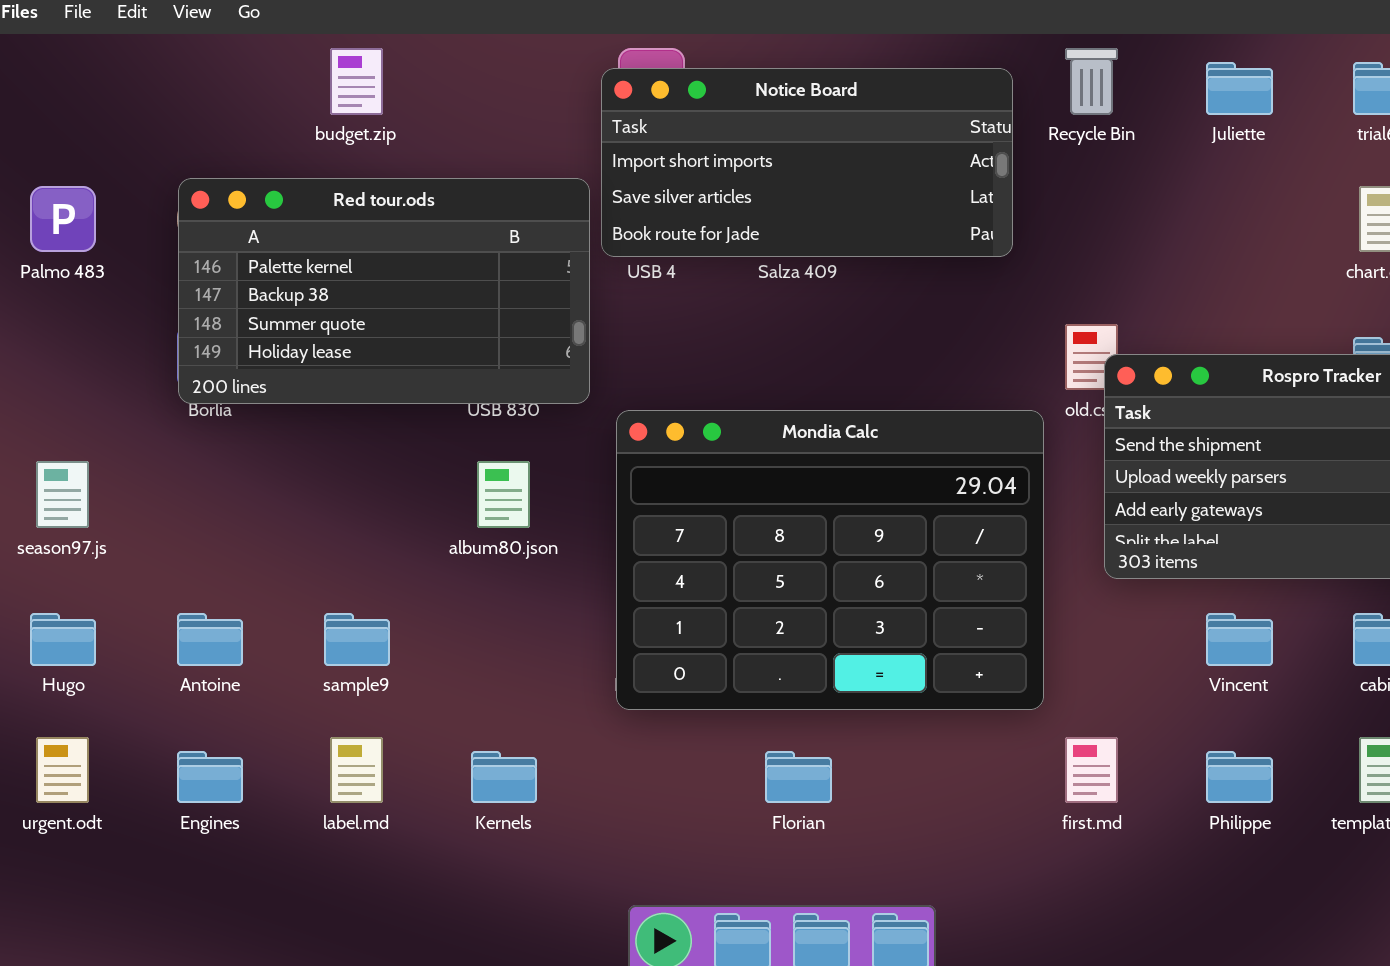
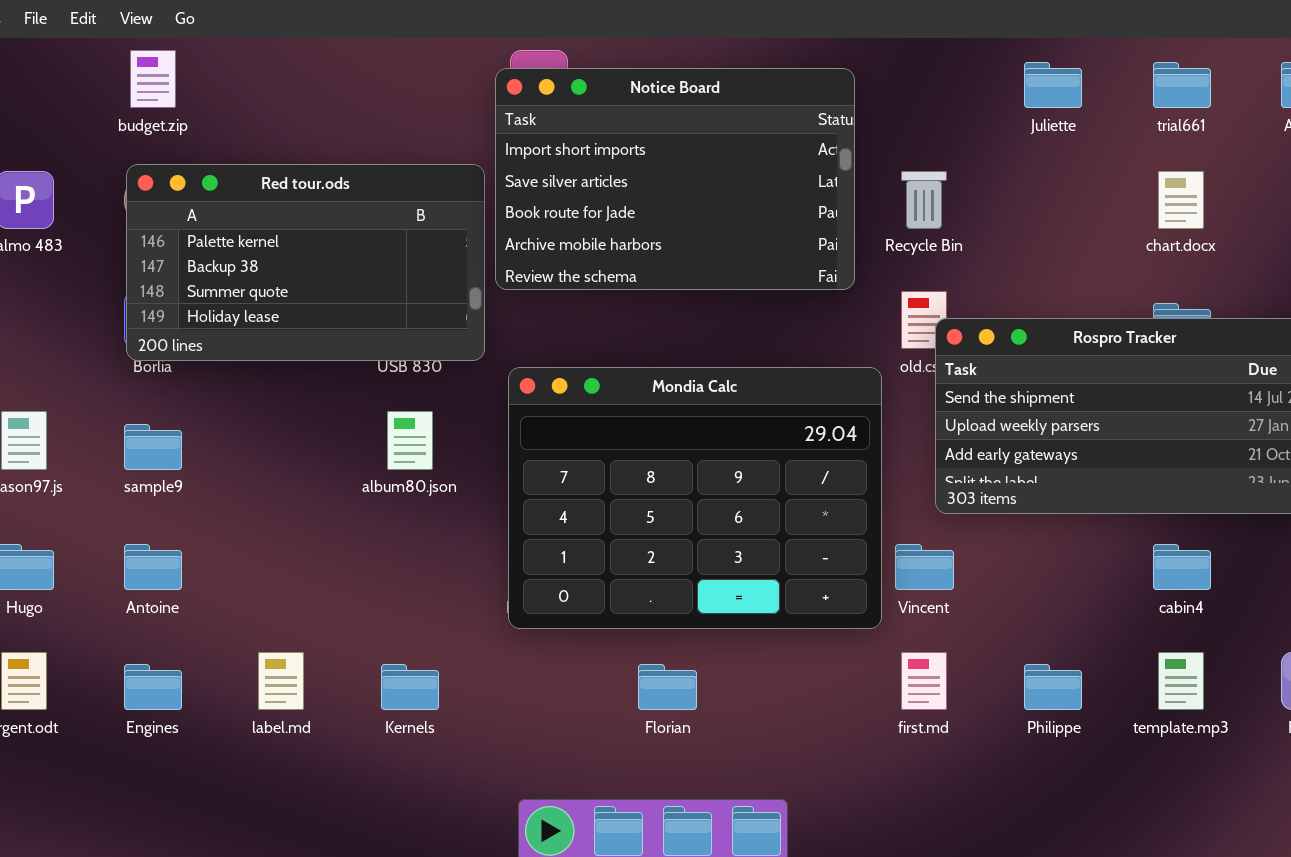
budget.zip: [330,48,383,115] -> [130,50,176,108], moved
Recycle Bin: [1065,48,1118,115] -> [901,171,947,229], moved
Notice Board: [601,68,1013,257] -> [495,68,855,290], resized
sample9: [324,613,390,666] -> [124,424,182,470], moved
Vincent: [1206,613,1273,666] -> [895,544,954,590], moved

